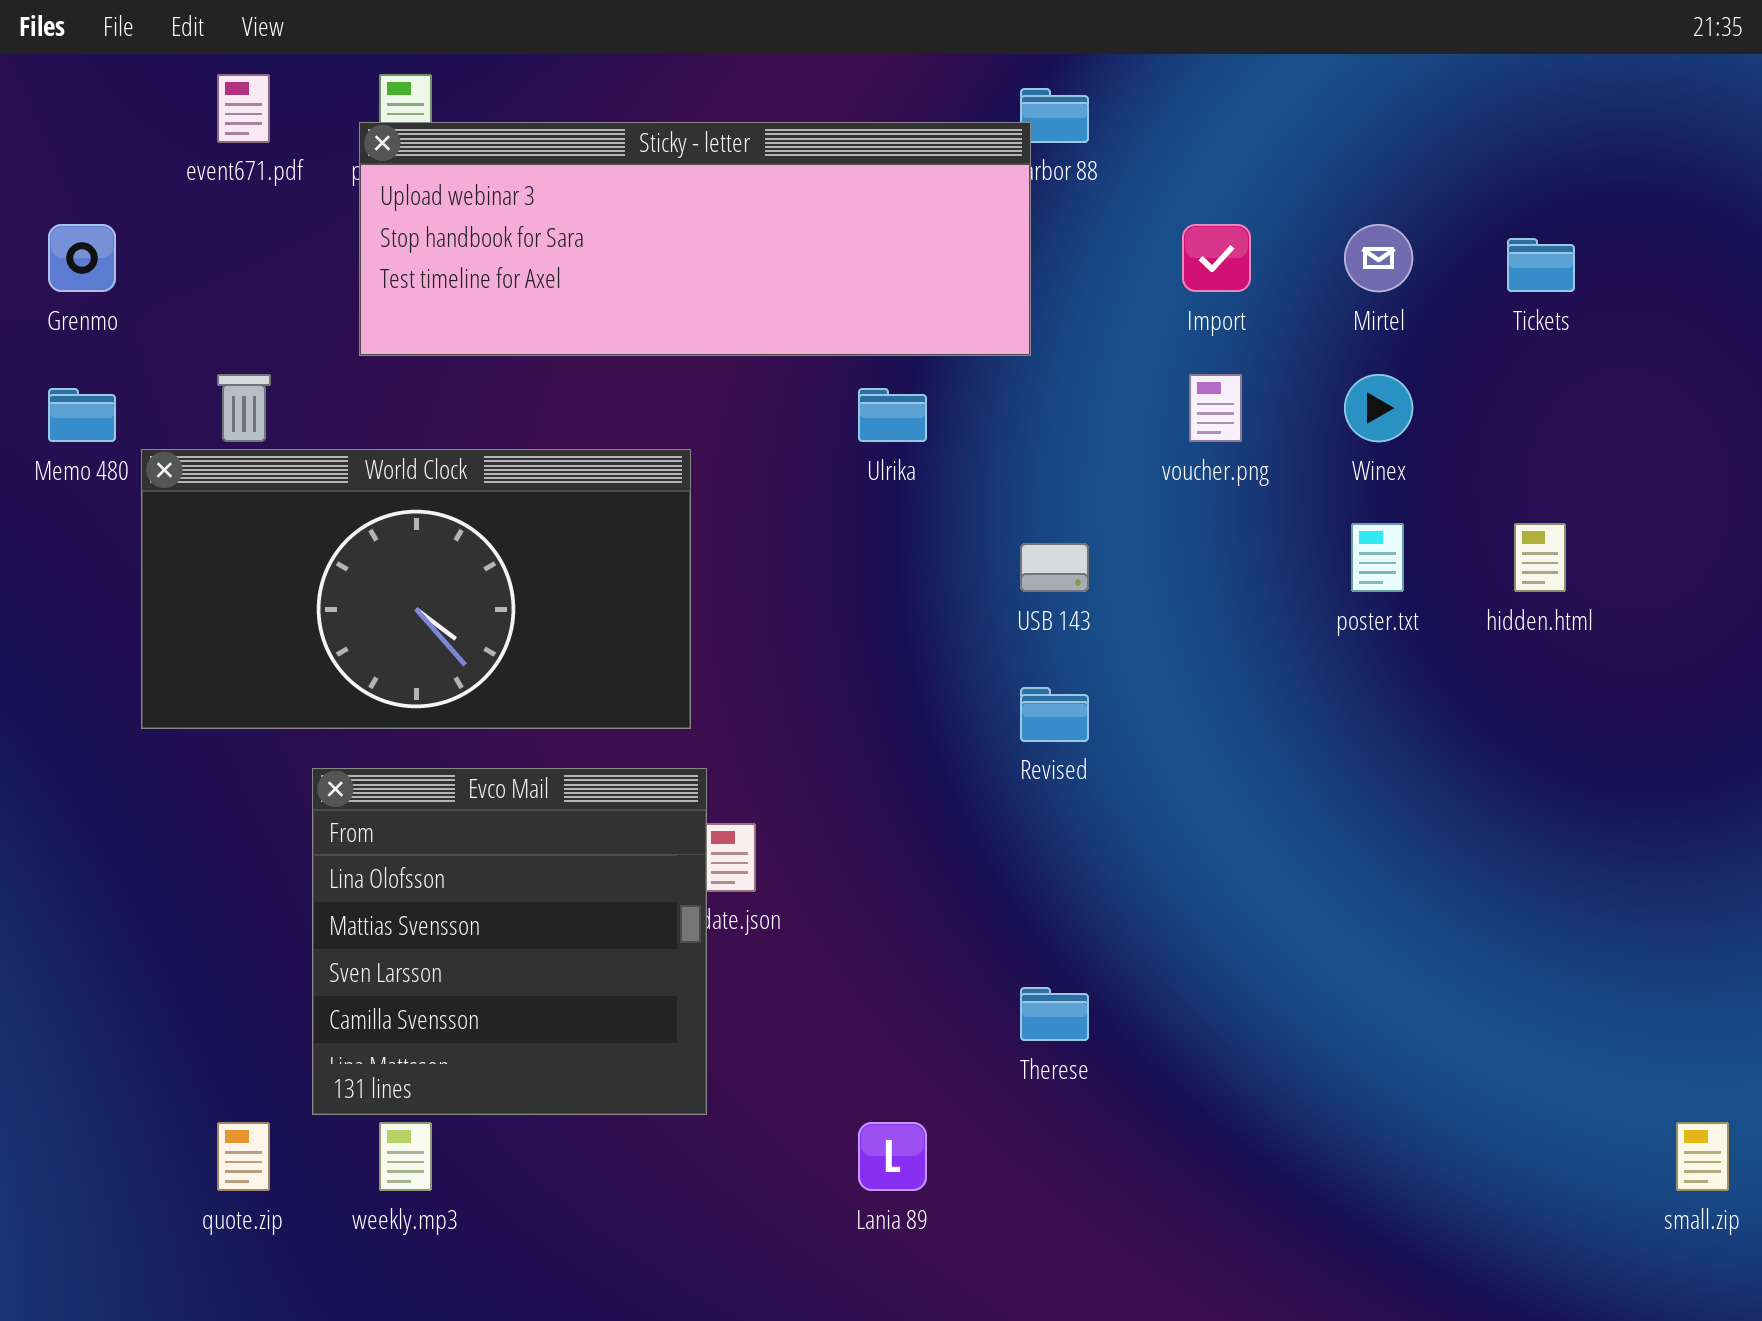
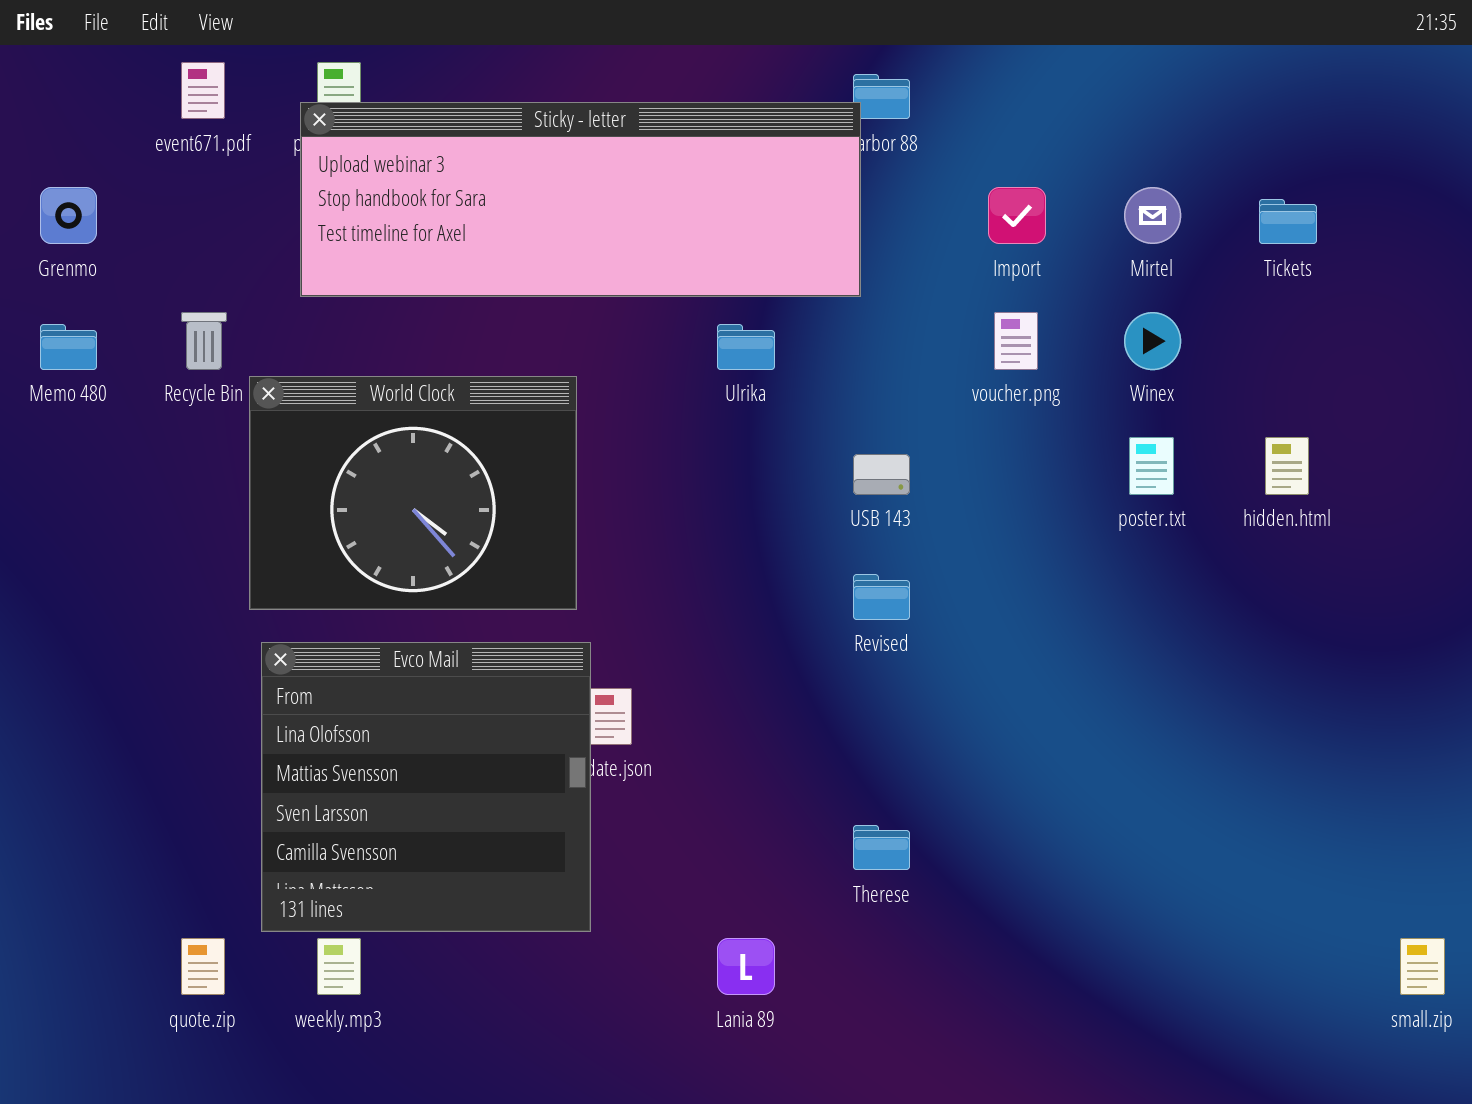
World Clock: [141,449,691,729] -> [249,376,577,610], resized

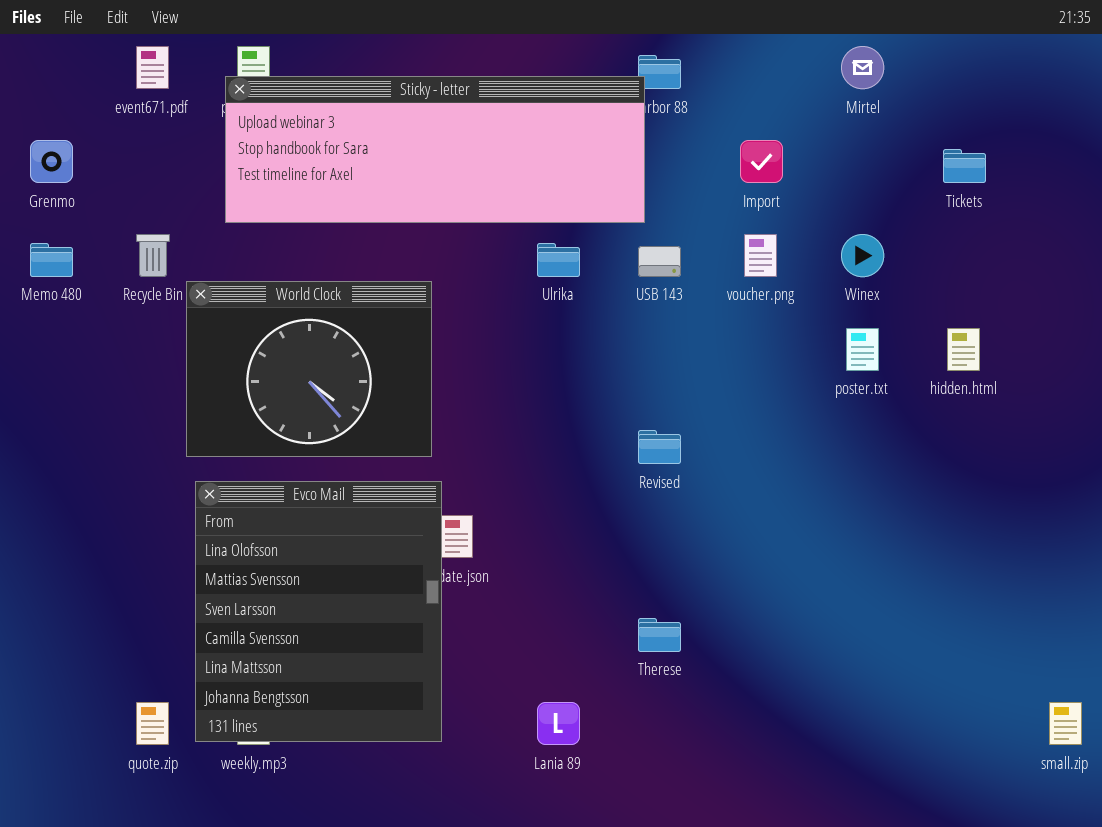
Mirtel: [1124,187,1181,244] -> [841,46,884,89], moved
USB 143: [853,454,910,495] -> [638,246,681,277], moved
Evco Mail: [261,642,591,932] -> [195,481,442,742], resized

